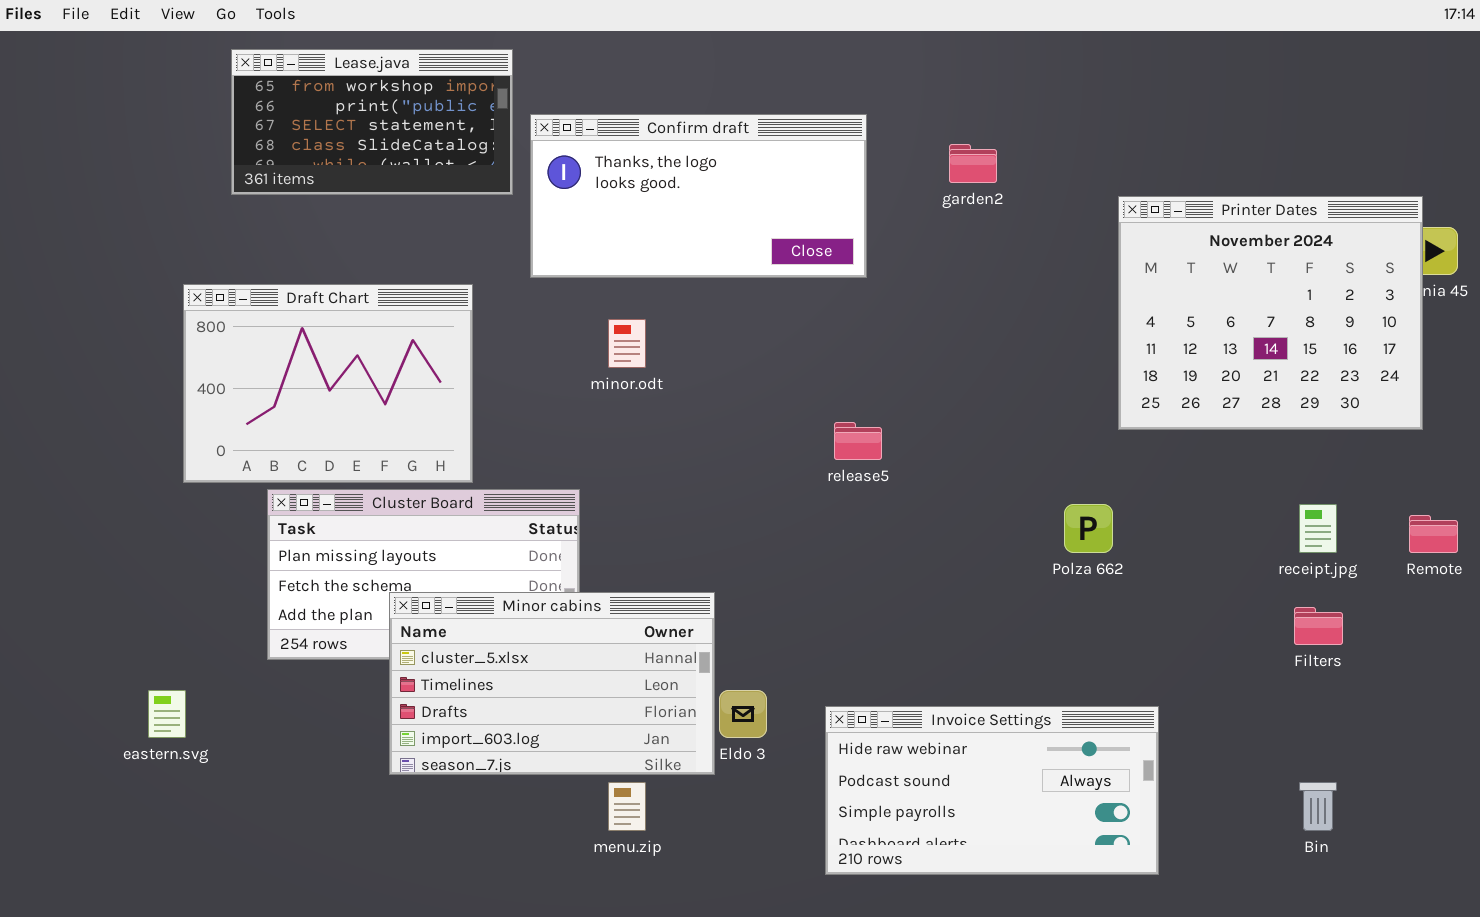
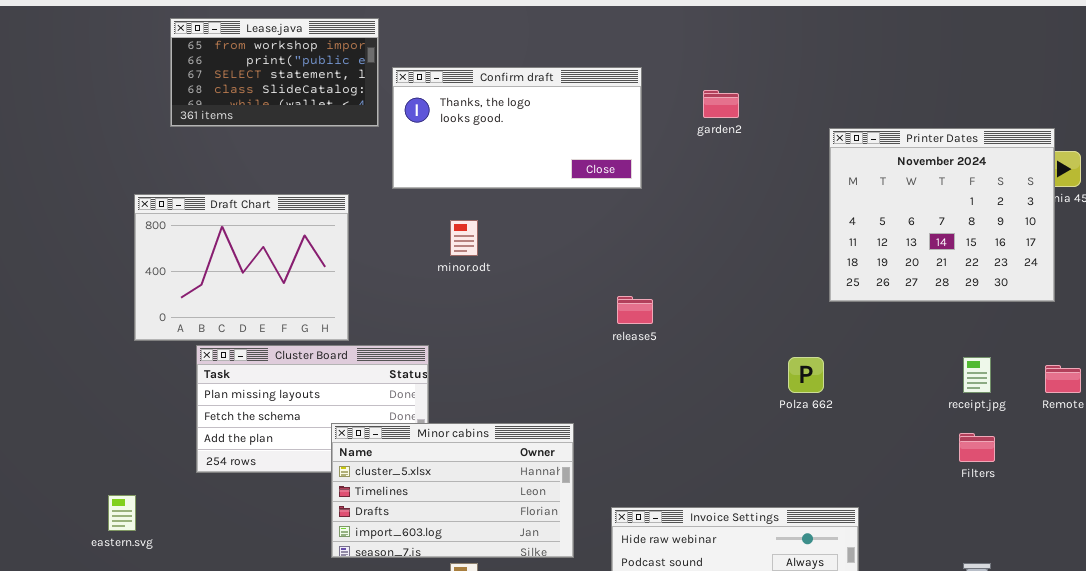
Minor cabins: [389,592,715,775] -> [331,423,574,558], moved

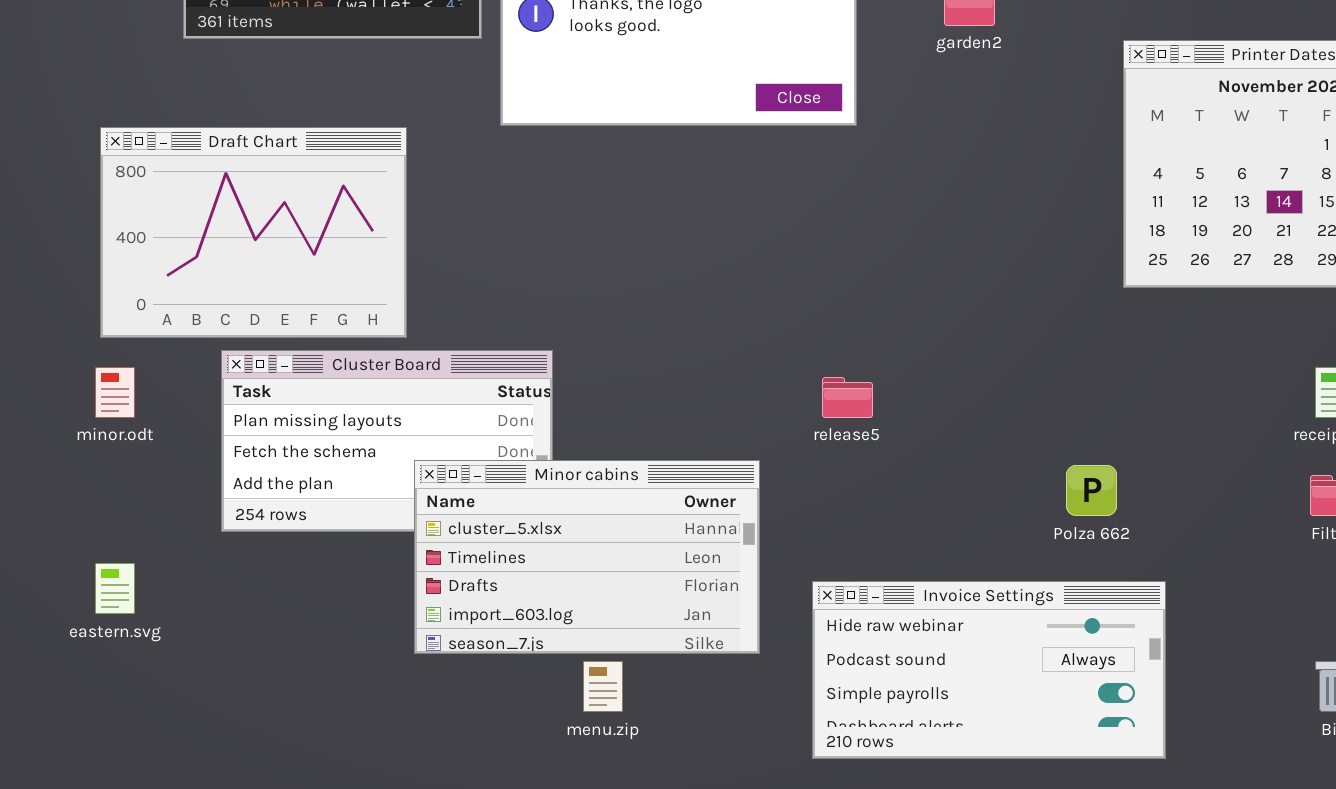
Draft Chart: [134,194,349,341] -> [100,127,407,338], moved
minor.odt: [450,220,478,256] -> [95,367,135,418], moved
release5: [617,296,653,324] -> [822,377,873,418], moved
Polza 662: [788,357,824,393] -> [1066,465,1117,516], moved

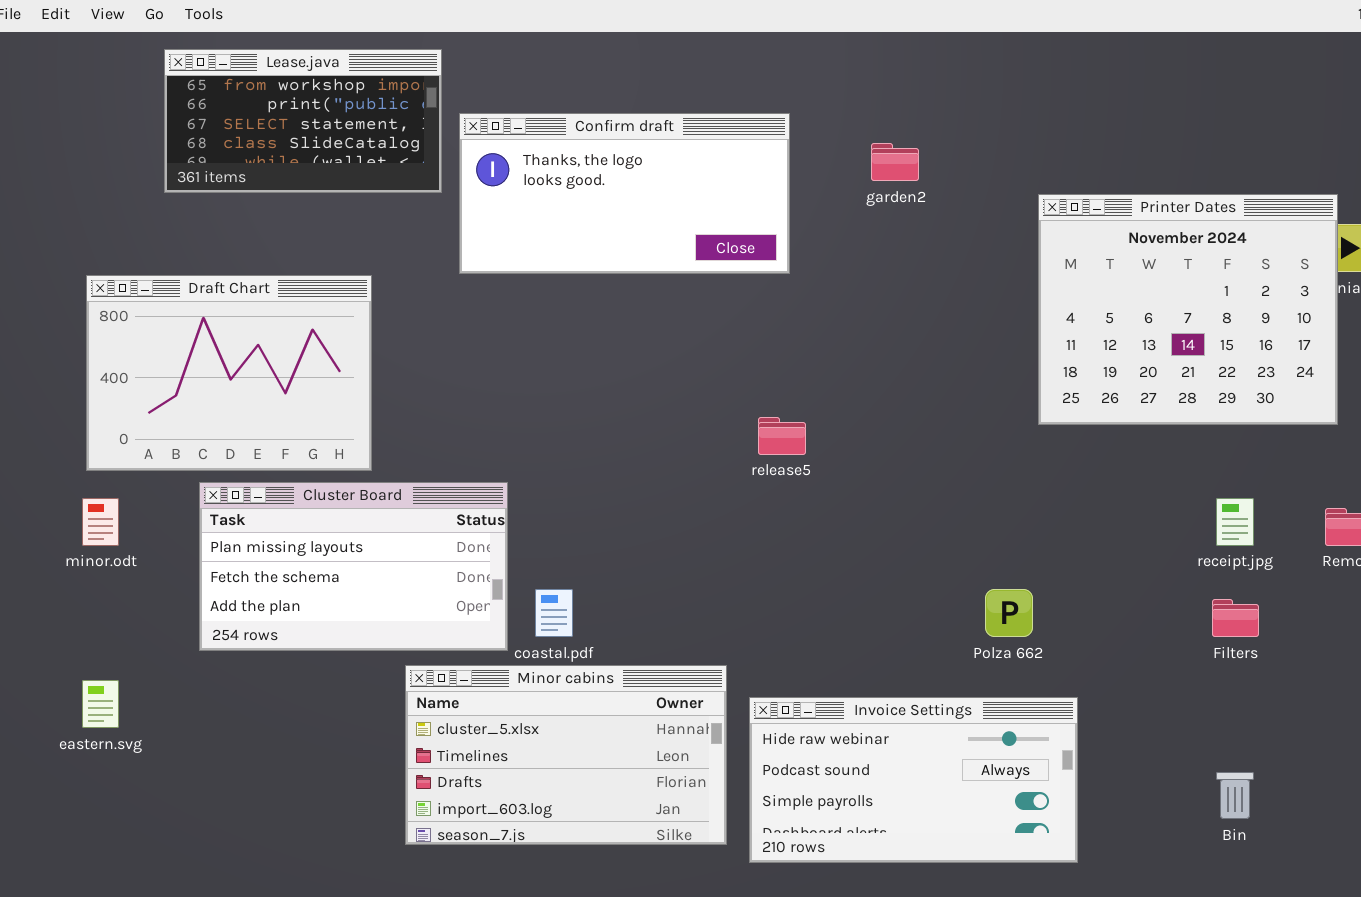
release5: [822,377,873,418] -> [758,417,806,455], moved
Minor cabins: [414,460,760,654] -> [405,665,727,845], moved

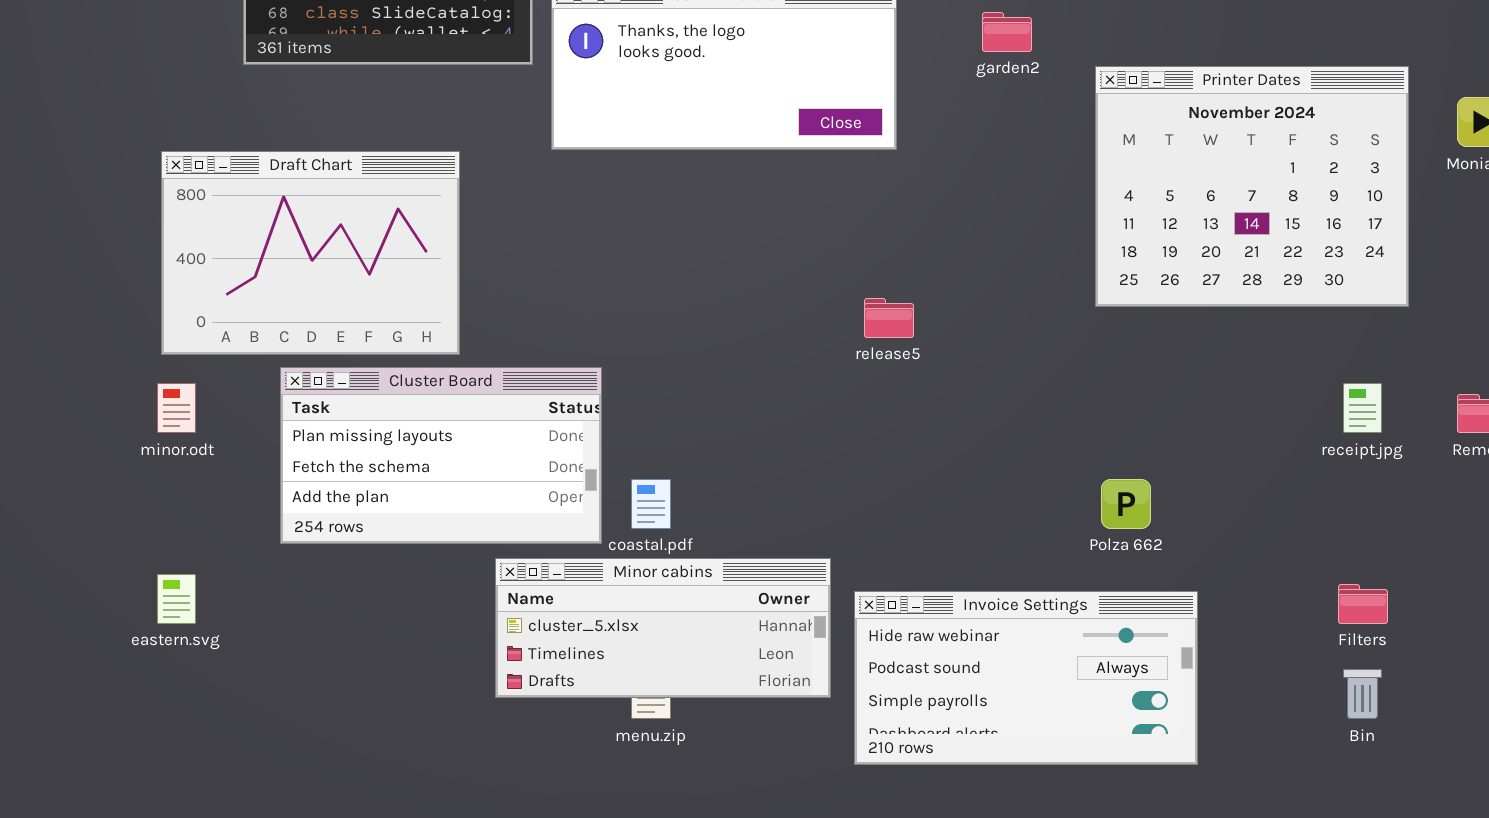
Printer Dates: [1038,194,1338,425] -> [1095,66,1409,307], moved
Filters: [1212,599,1259,637] -> [1338,584,1388,624], moved
Minor cabins: [405,665,727,845] -> [495,558,831,698], resized

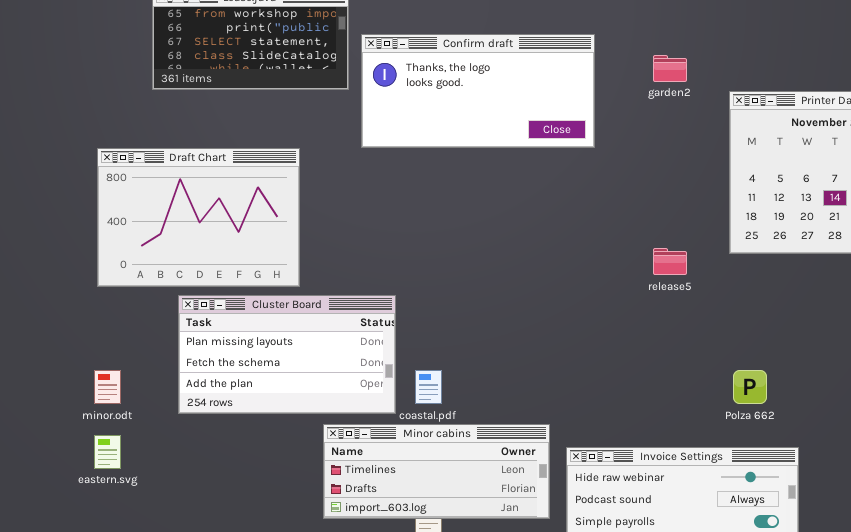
release5: [864,298,914,338] -> [653,248,687,275], moved
minor.odt: [157,383,196,433] -> [94,370,121,404], moved
Minor cabins: [495,558,831,698] -> [323,424,550,519], scrolled down 1 row

